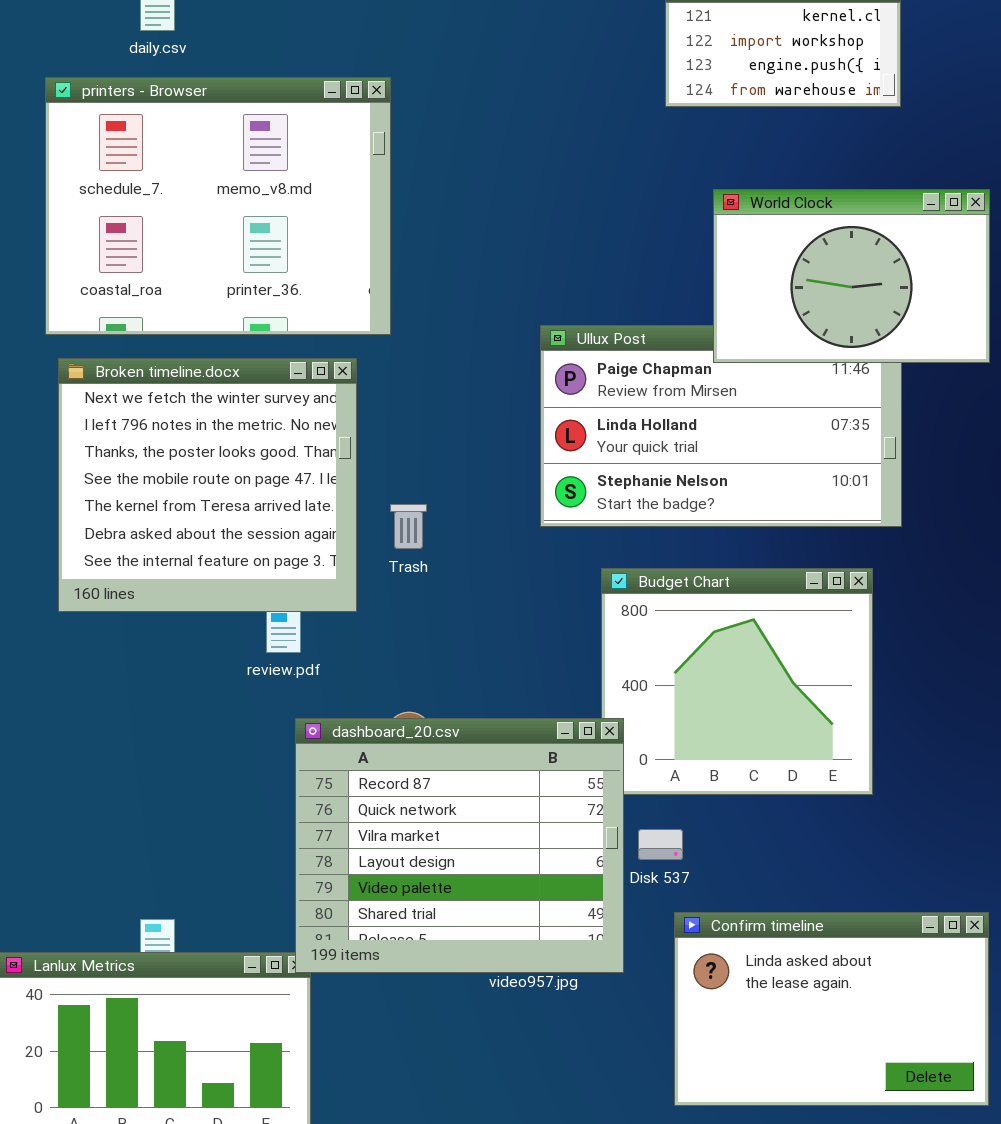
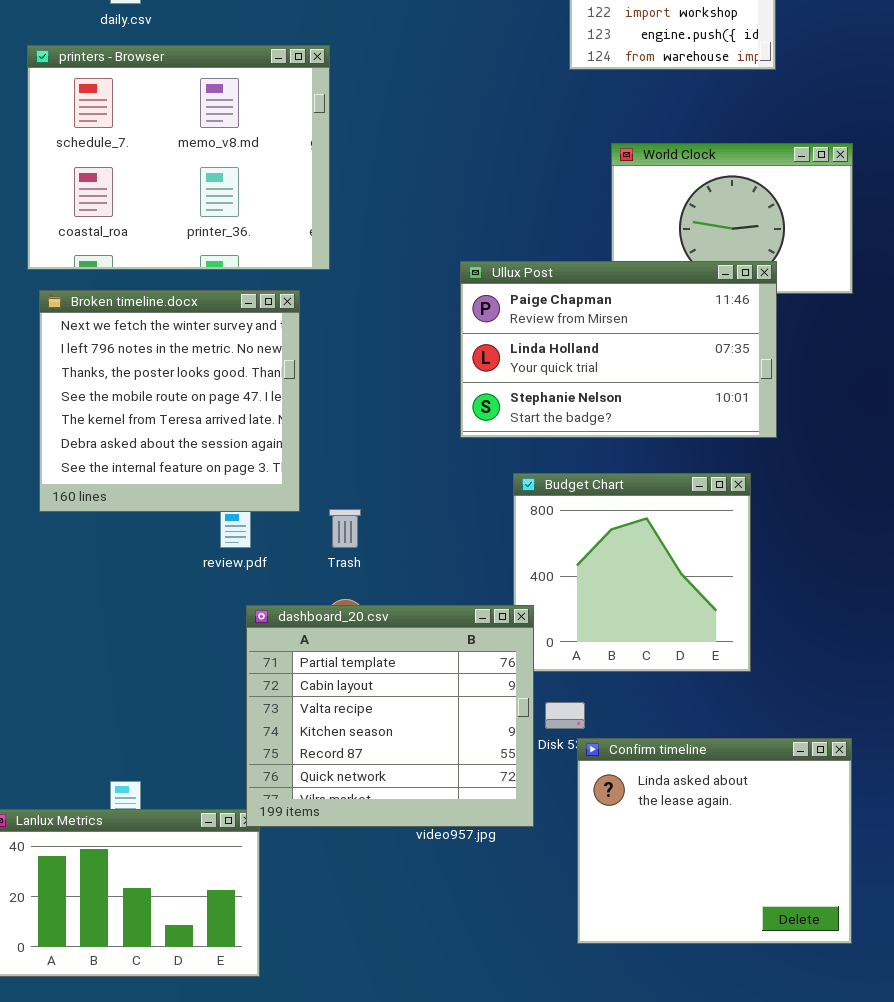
Ullux Post: [540,325,902,527] -> [460,261,777,438], raised
Trash: [390,504,427,549] -> [329,509,361,548], moved
dashboard_20.csv: [295,718,624,973] -> [246,605,534,827], scrolled up 4 rows
Confirm timeline: [674,912,989,1106] -> [577,738,852,944], resized

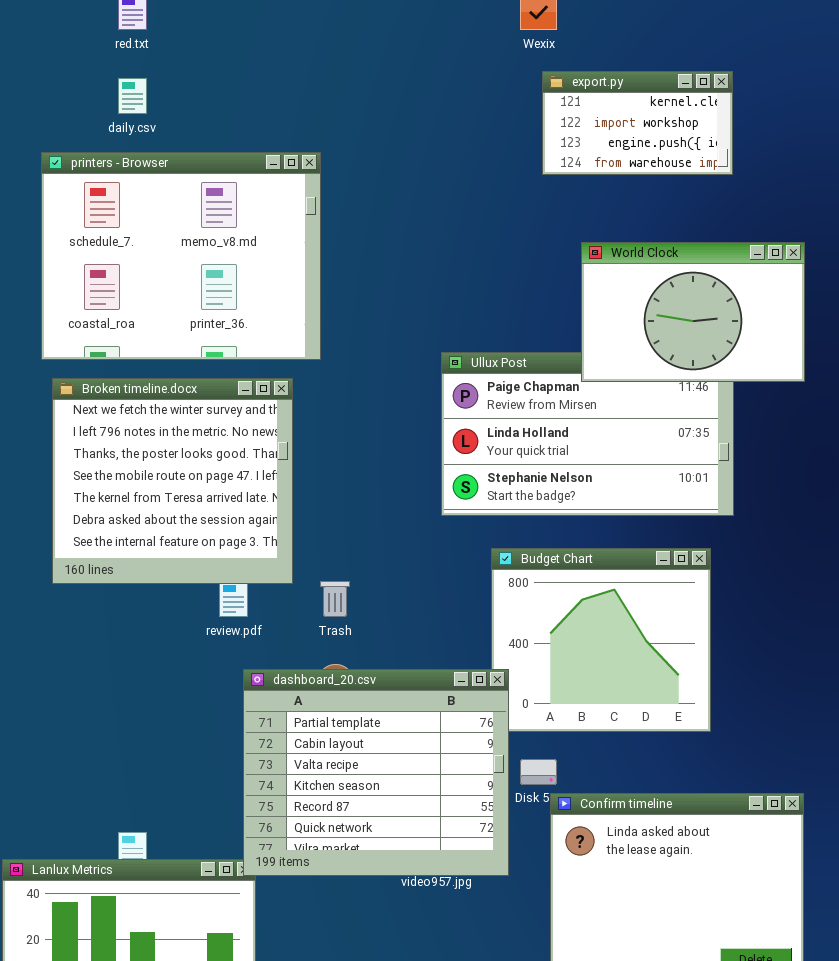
World Clock: [611,143,853,294] -> [581,242,805,382], raised

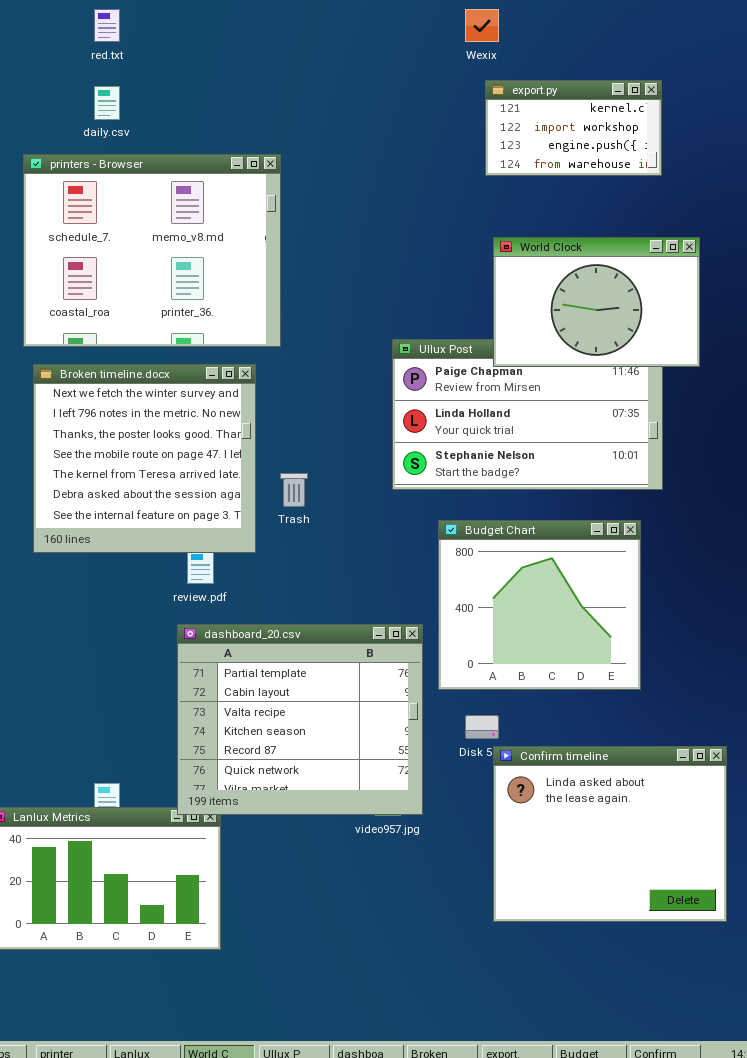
World Clock: [581,242,805,382] -> [493,237,700,367], moved
Trash: [320,581,350,617] -> [280,473,308,507], moved
dashboard_20.csv: [243,669,509,876] -> [177,624,423,815], moved

